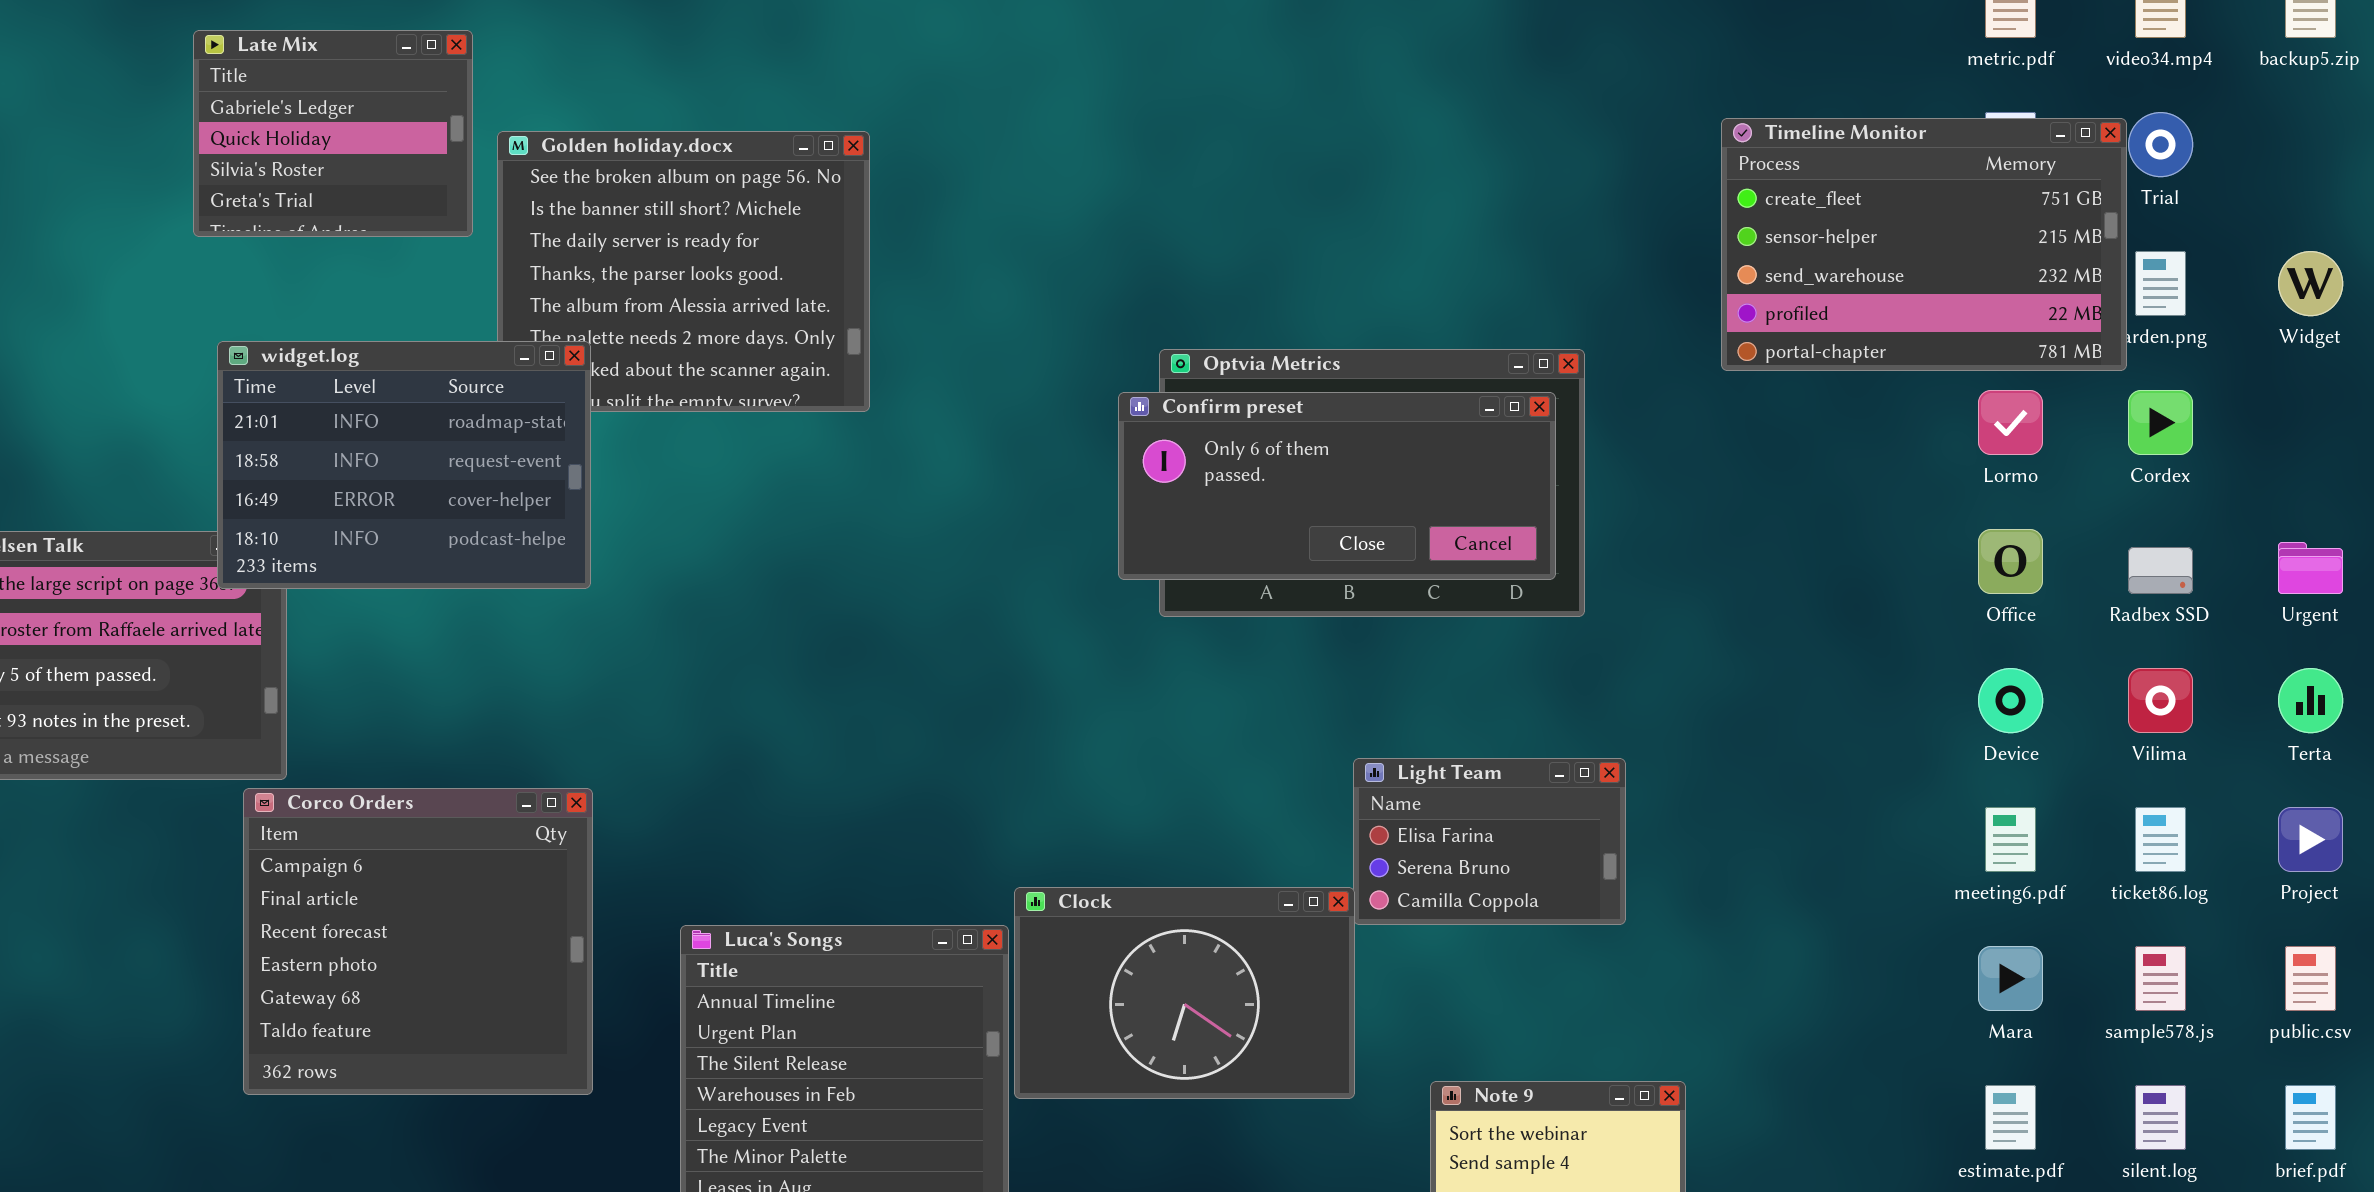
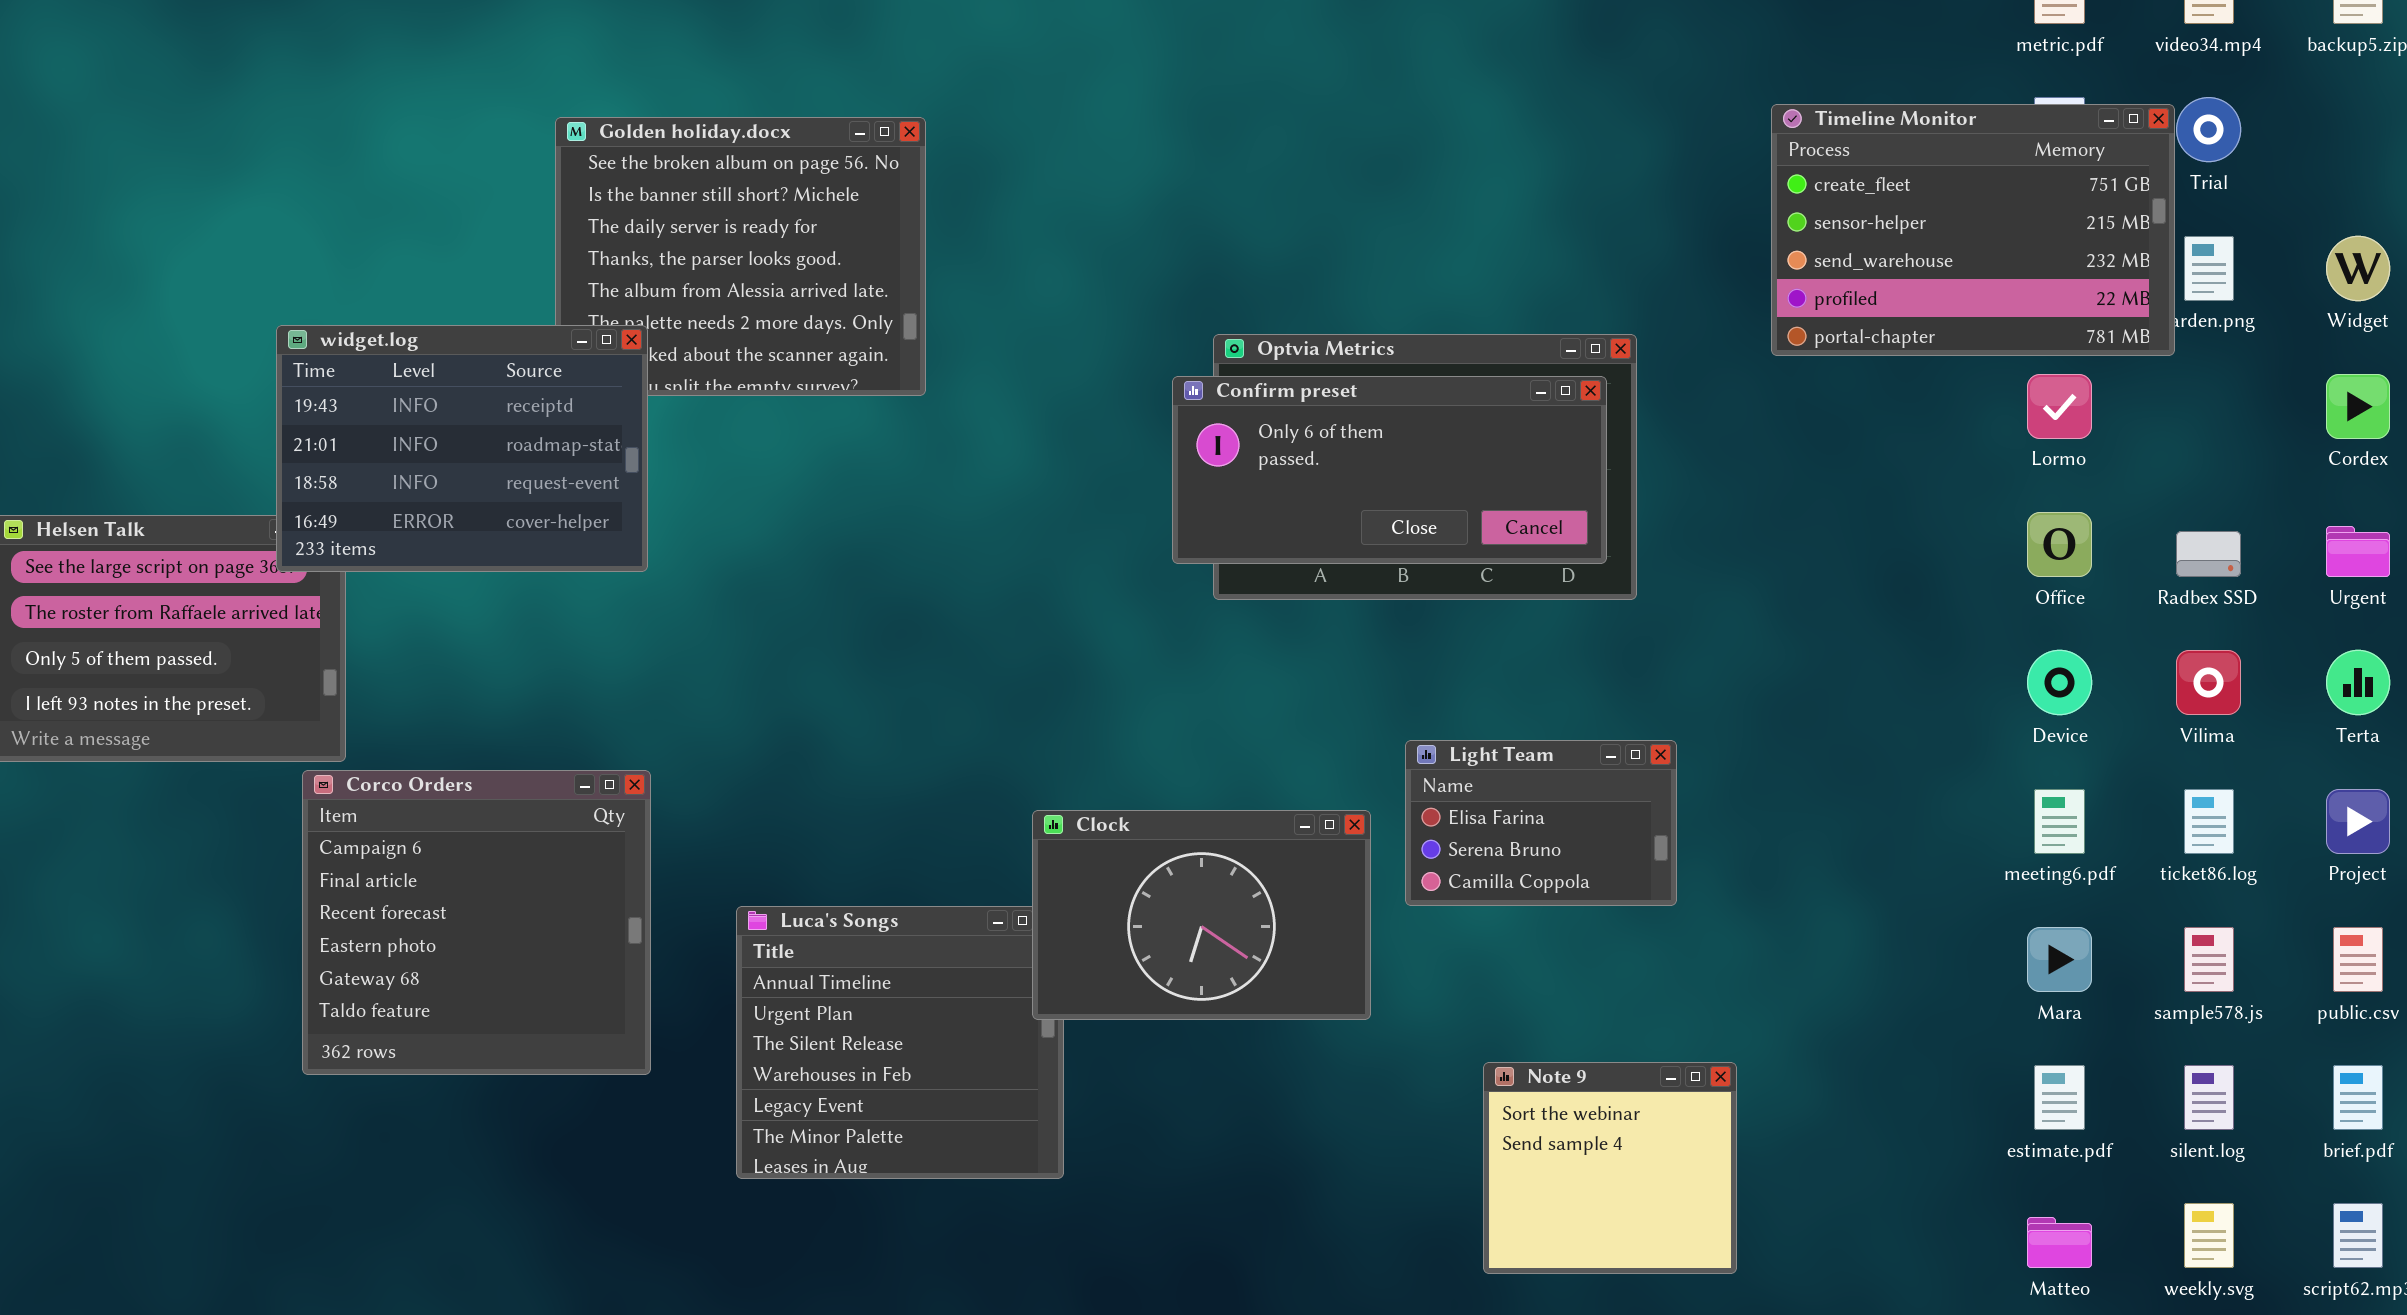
Late Mix: [193,30,473,237] -> none, closed
widget.log: [217,341,591,589] -> [276,325,648,572], scrolled up 1 row
Cordex: [2128,390,2193,455] -> [2326,374,2390,439], moved
Clock: [1014,887,1355,1099] -> [1032,810,1371,1020], moved

